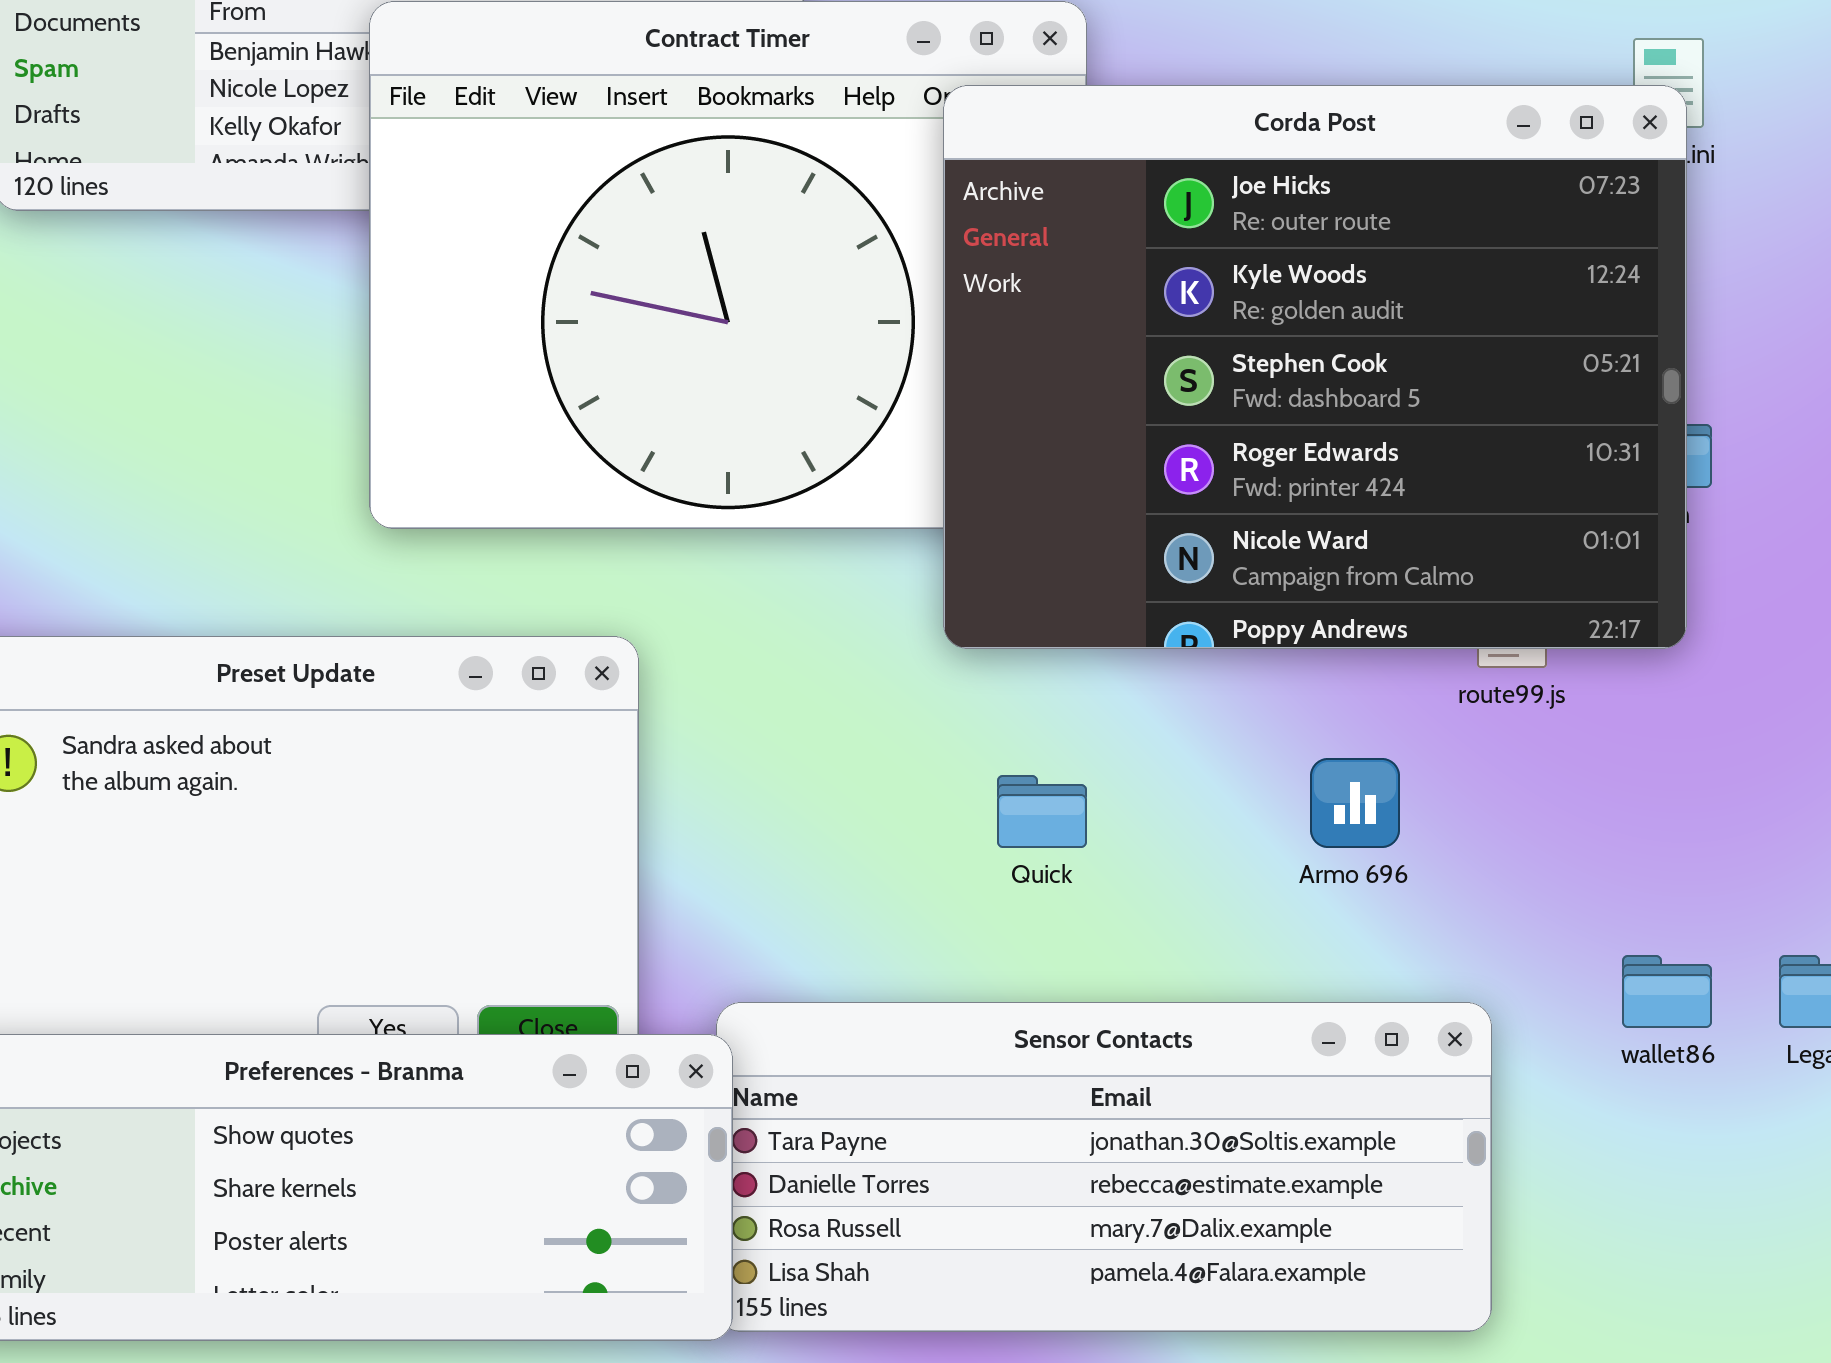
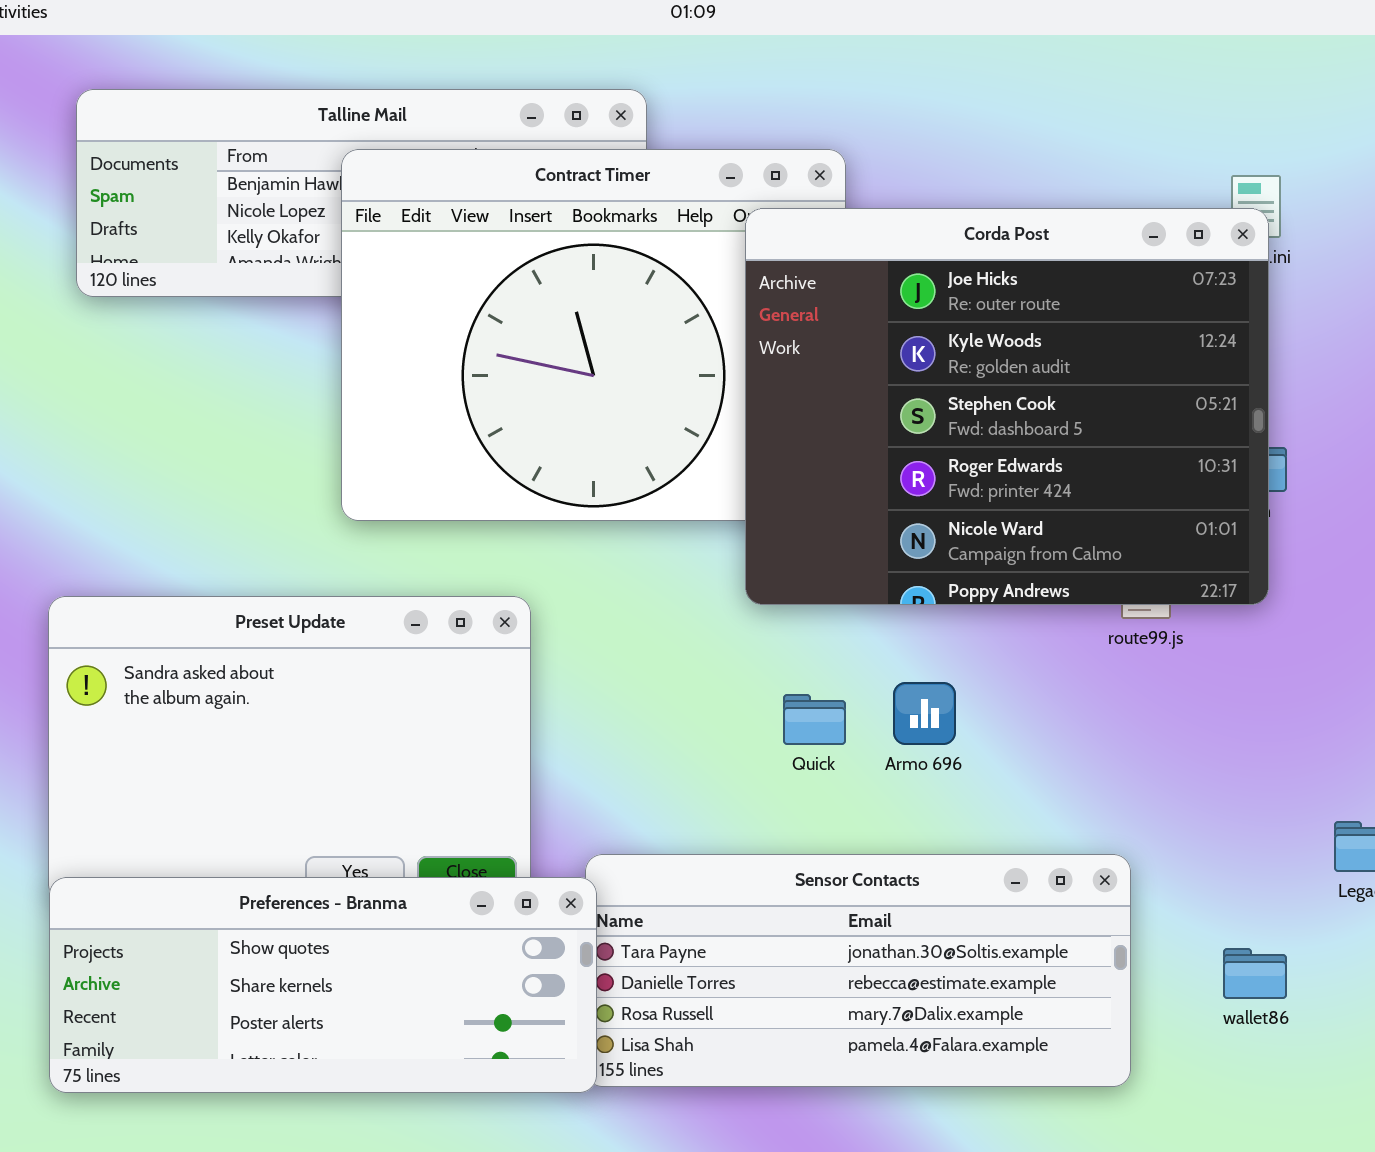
Armo 696: [1310,758,1400,848] -> [893,682,956,745], moved
wallet86: [1622,955,1712,1028] -> [1223,948,1287,999], moved

